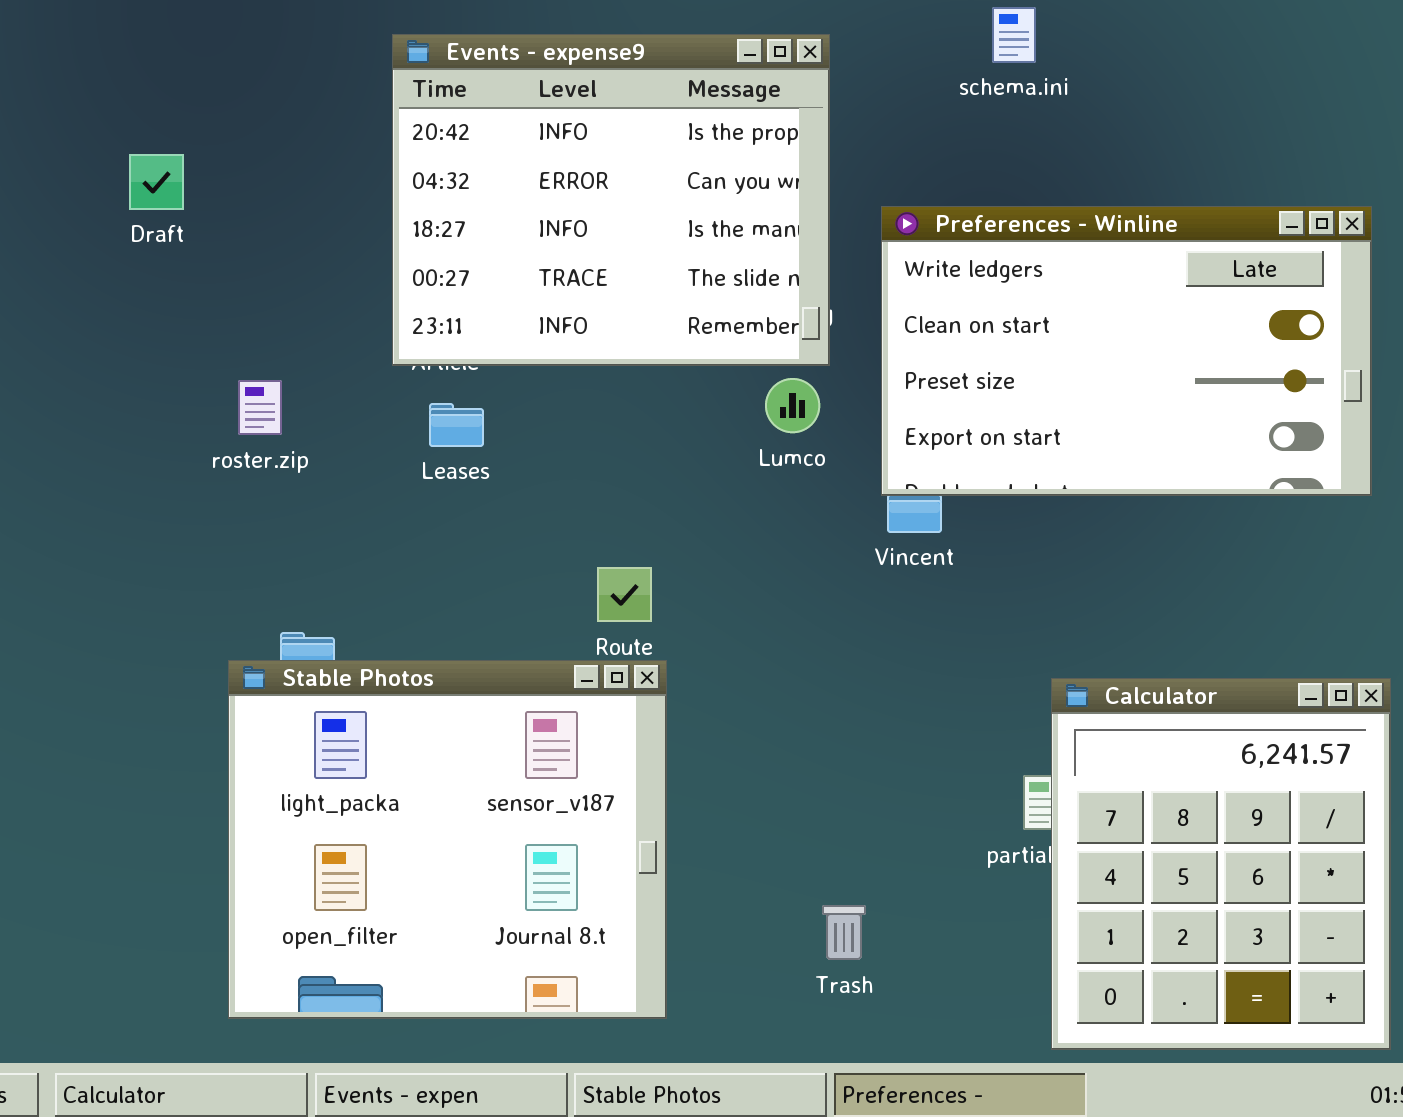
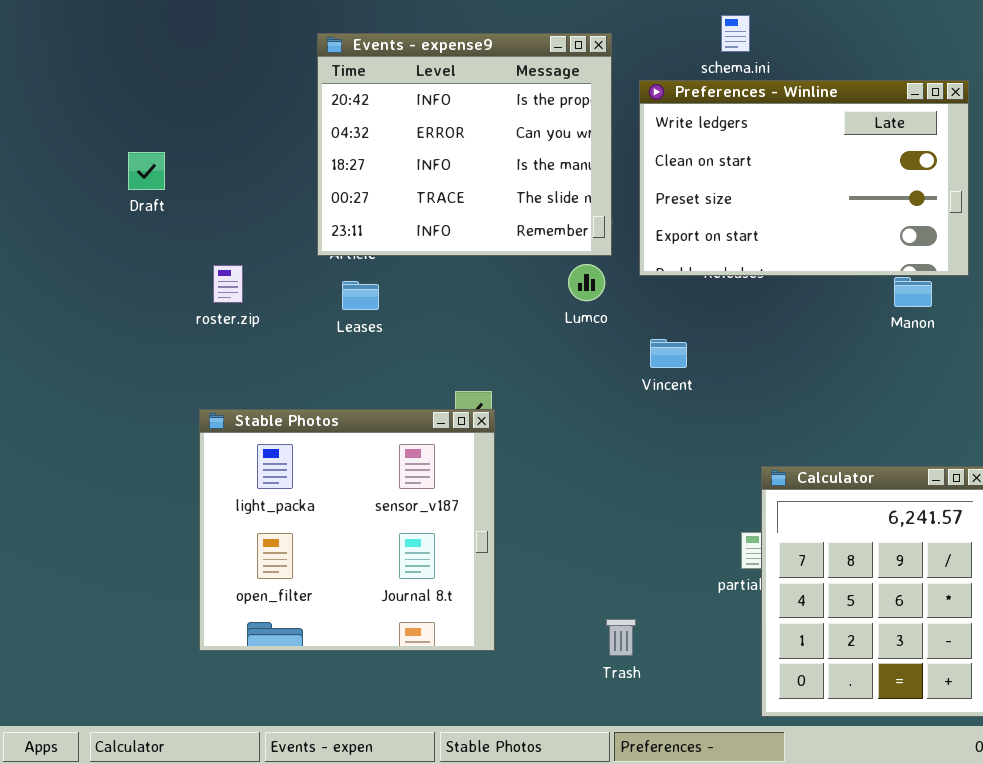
Draft: [129,154,184,210] -> [128,152,165,190], moved
Preferences - Winline: [881,206,1372,496] -> [639,80,969,276], moved
Stable Photos: [228,660,667,1019] -> [199,409,495,651], moved

